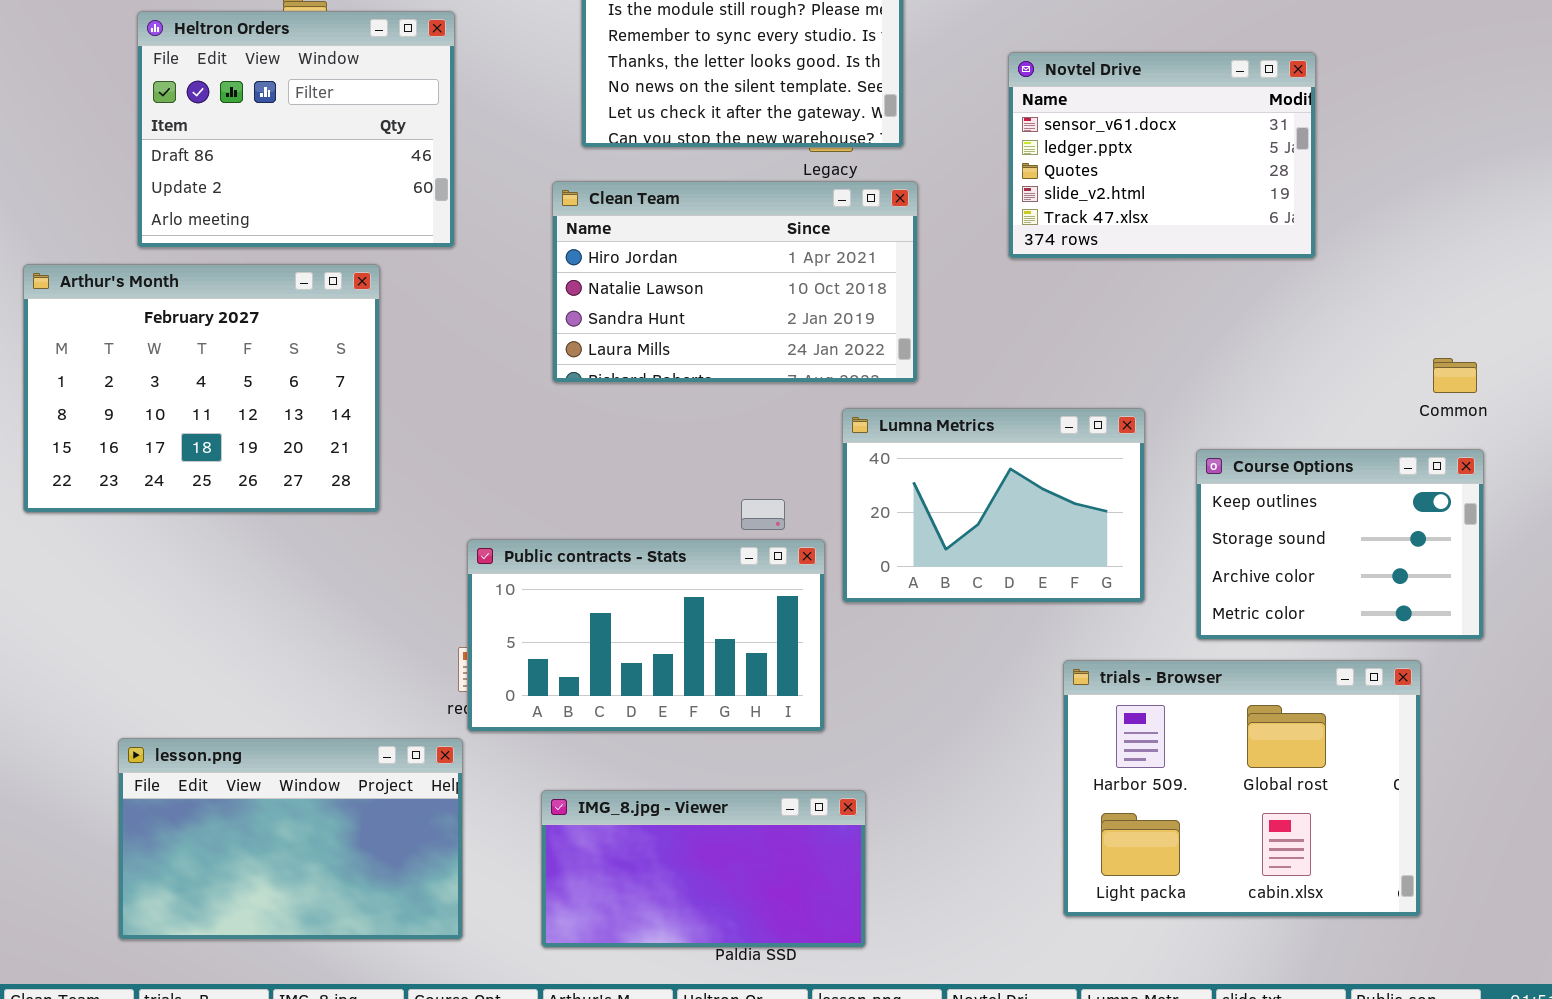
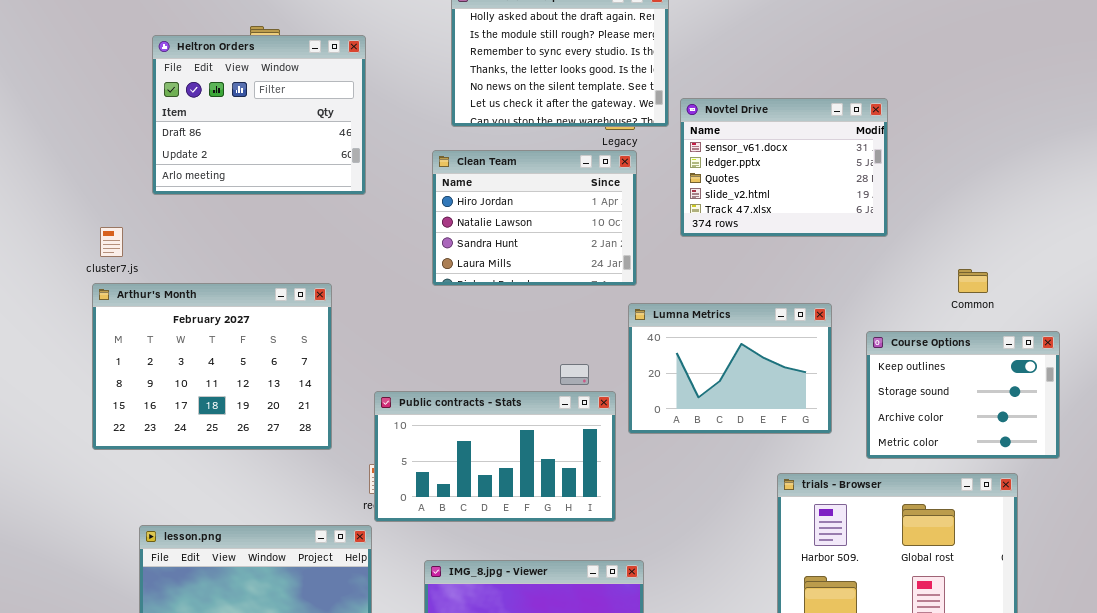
Novtel Drive: [1008,52,1316,259] -> [680,98,888,237], moved
Clean Team: [552,181,918,383] -> [432,150,637,286], resized
Arthur's Month: [23,264,380,513] -> [92,283,332,450], moved
Common: [1433,358,1477,393] -> [958,269,988,293], moved

